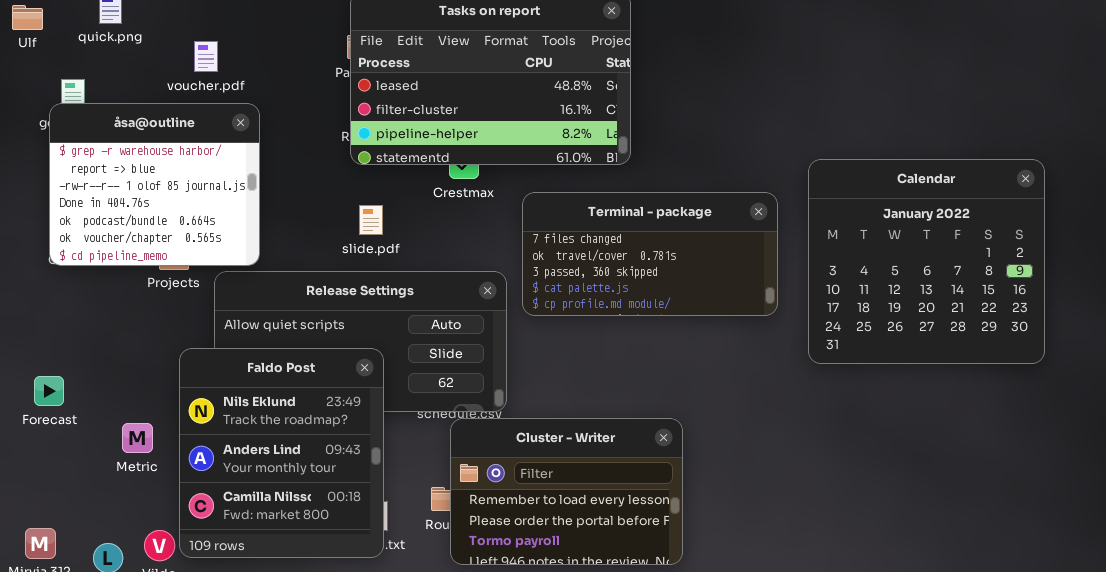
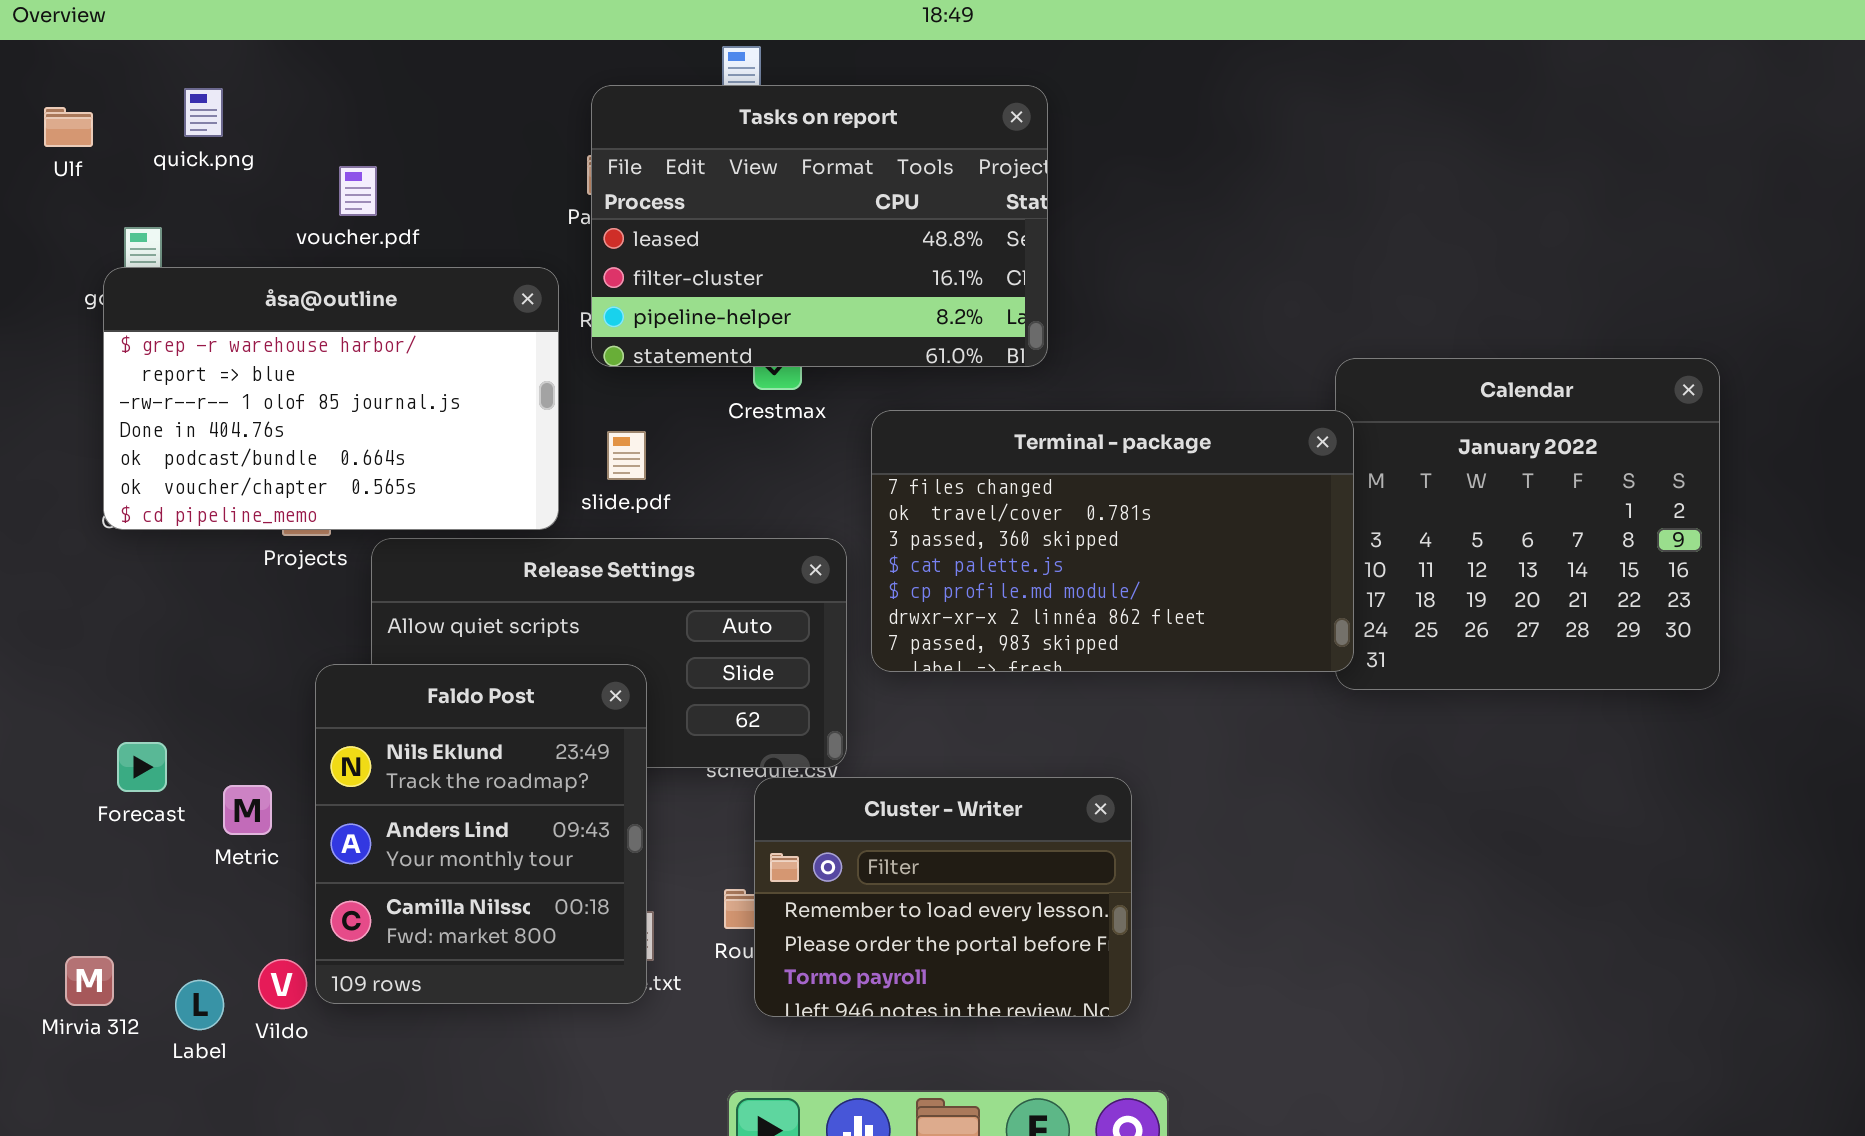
åsa@outline: [49,103,260,266] -> [103,267,559,530], resized
Terminal - package: [522,192,778,316] -> [871,410,1354,672], resized
Forecast: [34,376,64,406] -> [117,742,167,792], moved

